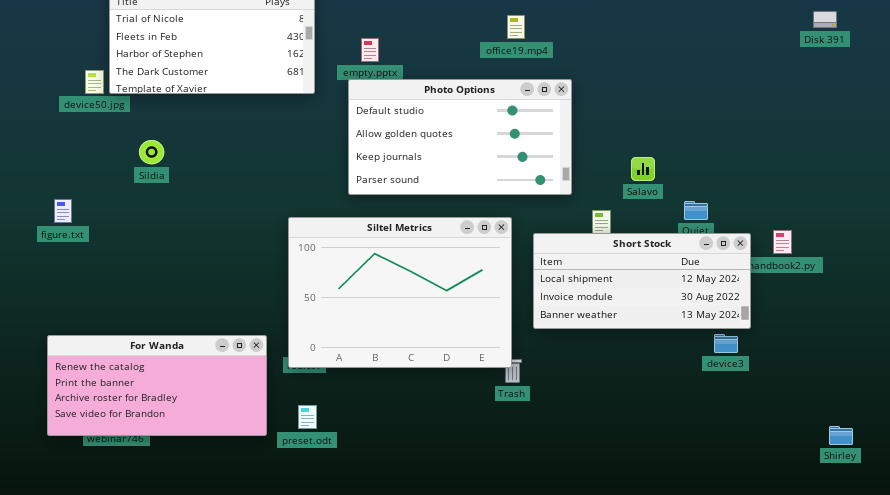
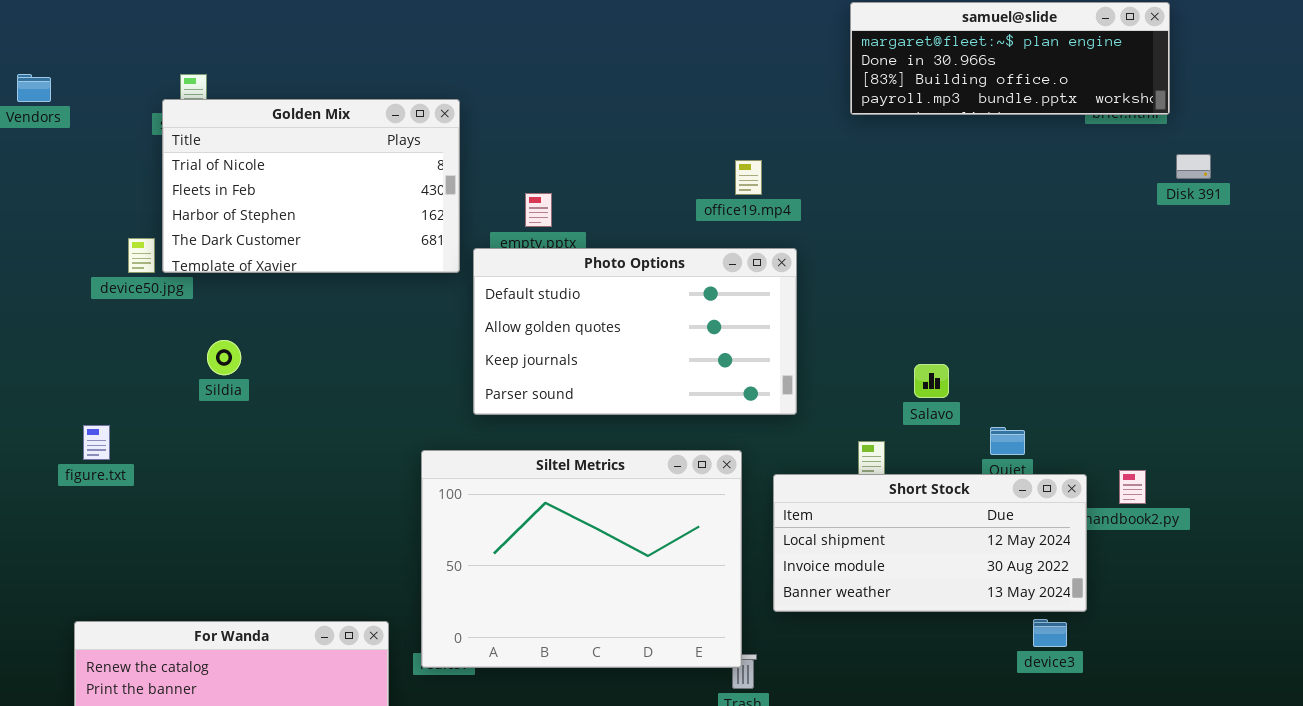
Photo Options: [348,79,572,195] -> [473,248,797,415], moved

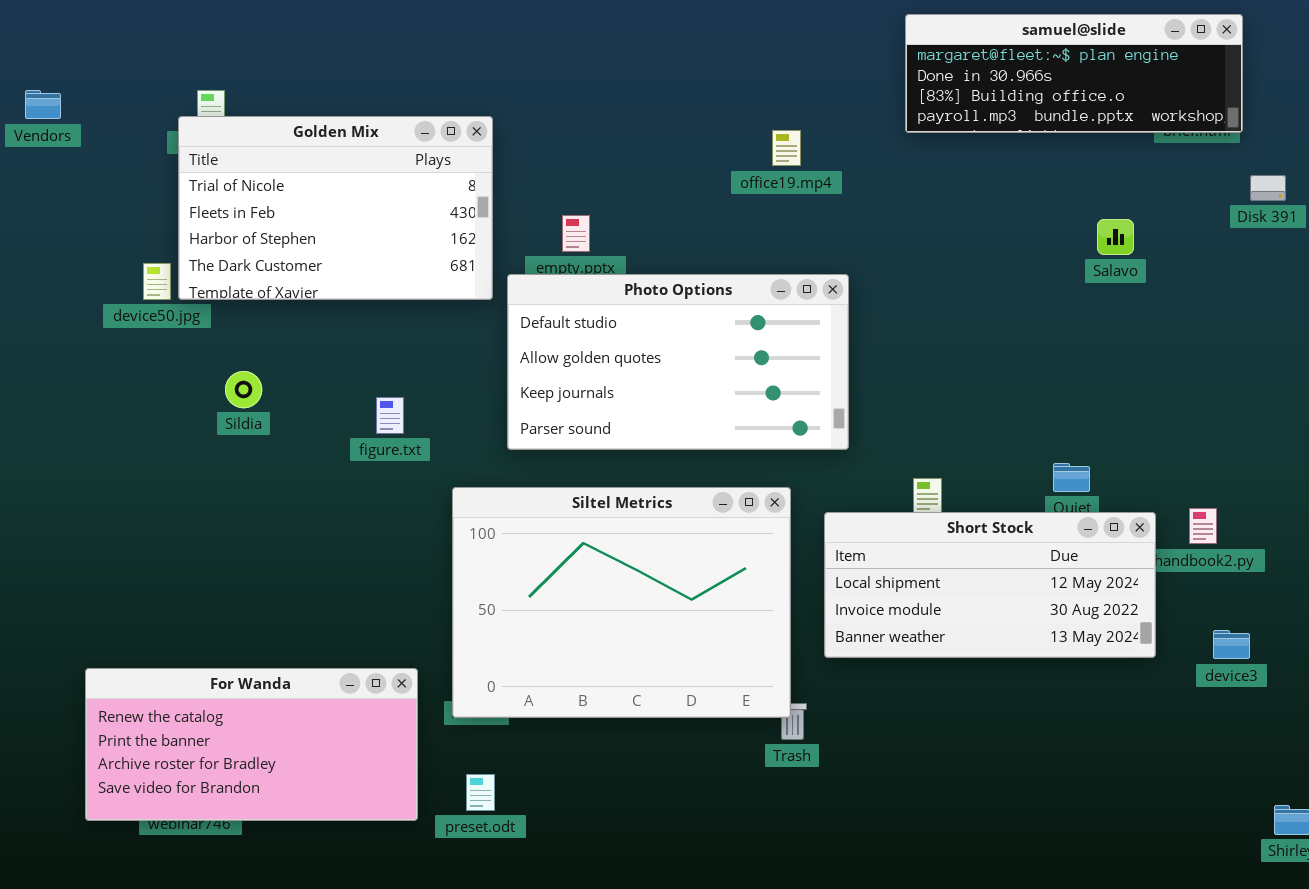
office19.mp4: [735,160,762,195] -> [772,130,801,166], moved
Salavo: [914,364,949,398] -> [1097,219,1134,255], moved
figure.txt: [83,425,110,460] -> [376,397,404,434], moved
device3: [1033,619,1067,647] -> [1213,630,1250,659], moved

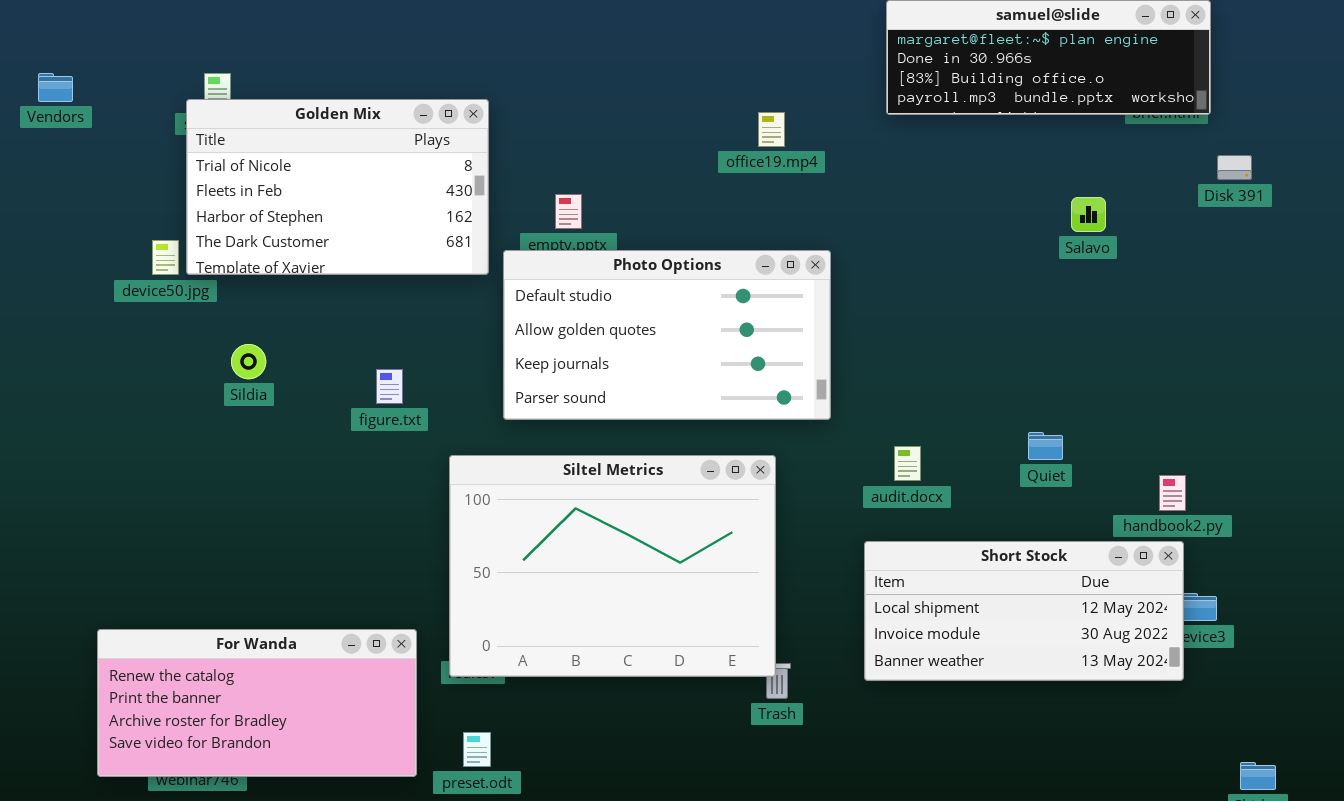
Short Stock: [824,512,1156,658] -> [864,541,1184,681], moved

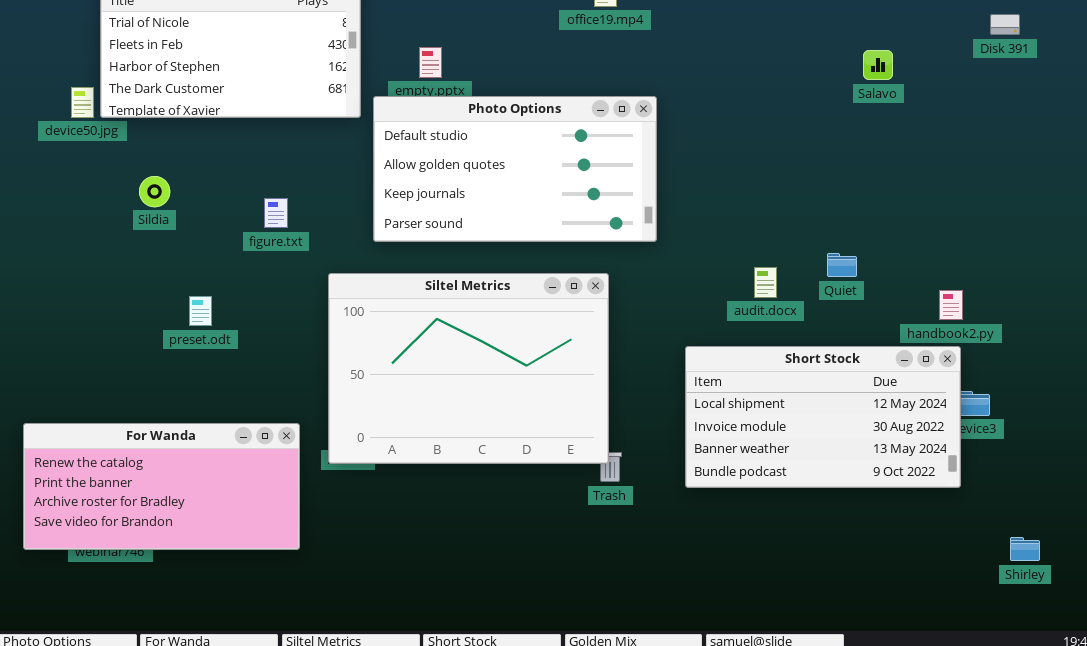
audit.docx: [894,446,921,481] -> [754,267,777,298], moved
Short Stock: [864,541,1184,681] -> [685,346,961,488], resized
preset.odt: [463,732,491,767] -> [189,296,212,326], moved

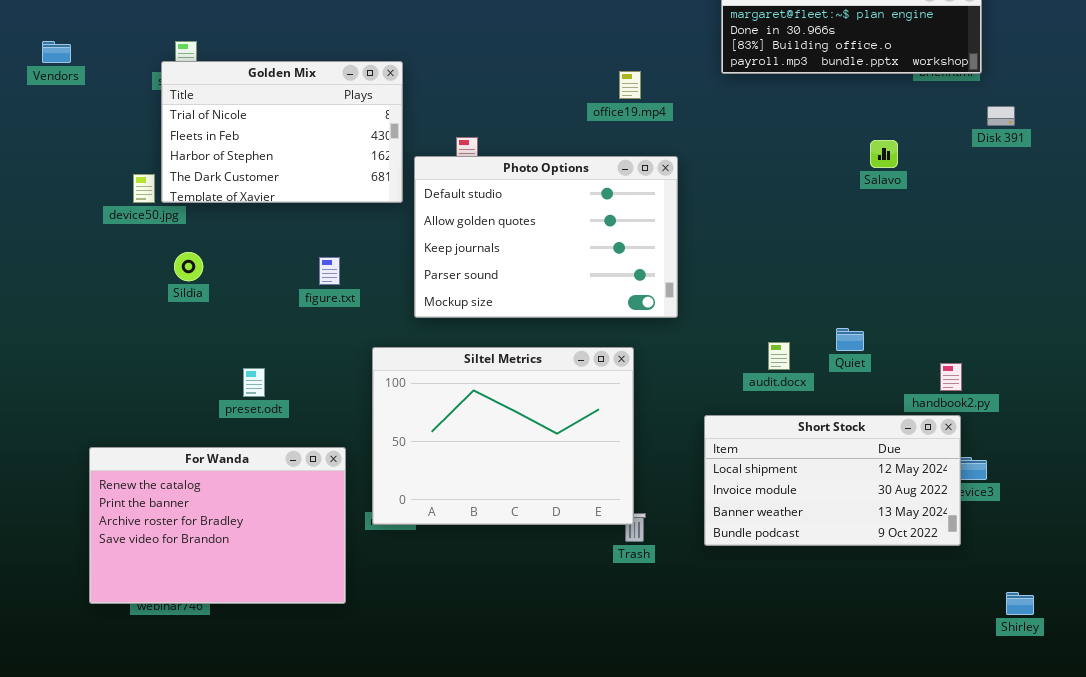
Photo Options: [373,96,657,242] -> [414,156,678,318], resized
Sildia: [139,176,170,207] -> [174,252,203,281], moved
figure.txt: [264,198,288,228] -> [319,257,340,285], moved
For Wanda: [23,423,300,550] -> [89,447,346,604], resized

